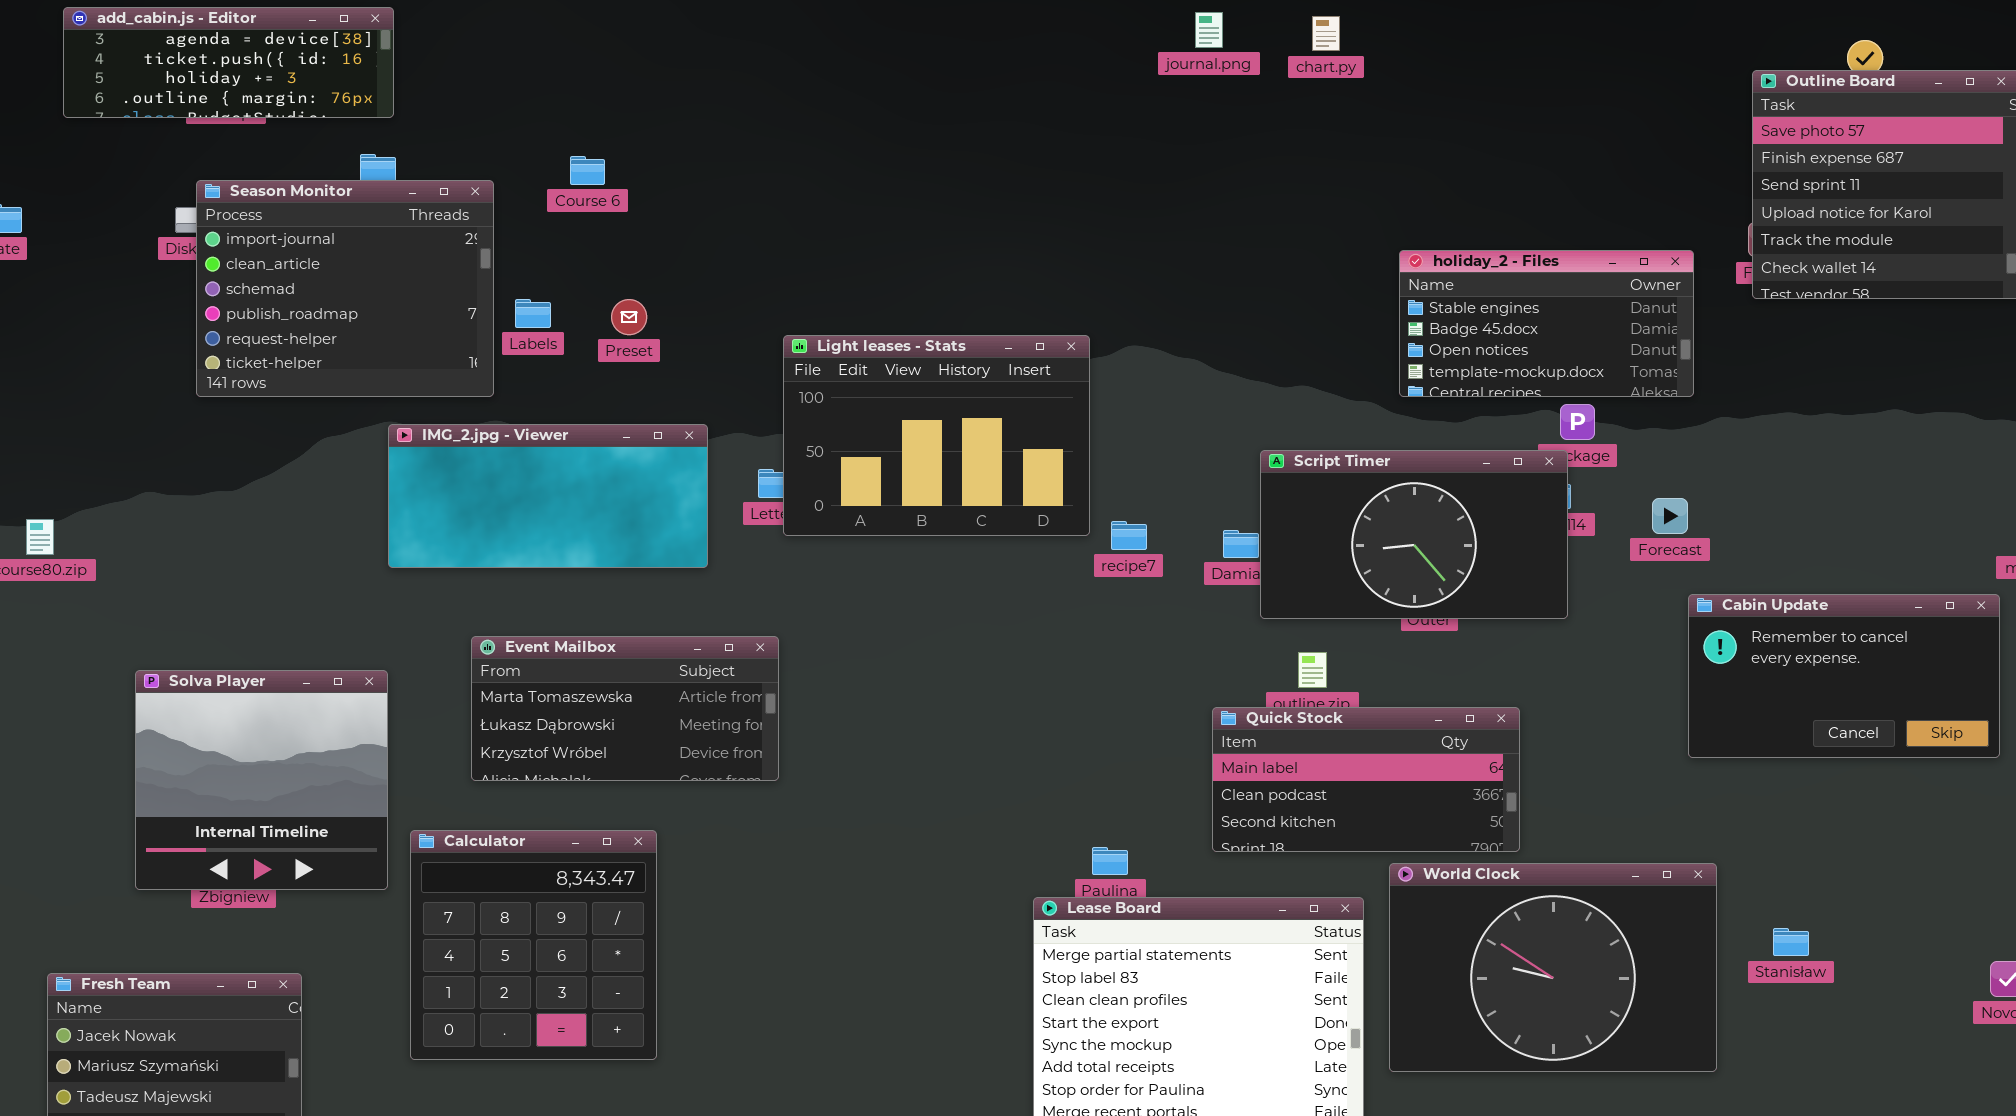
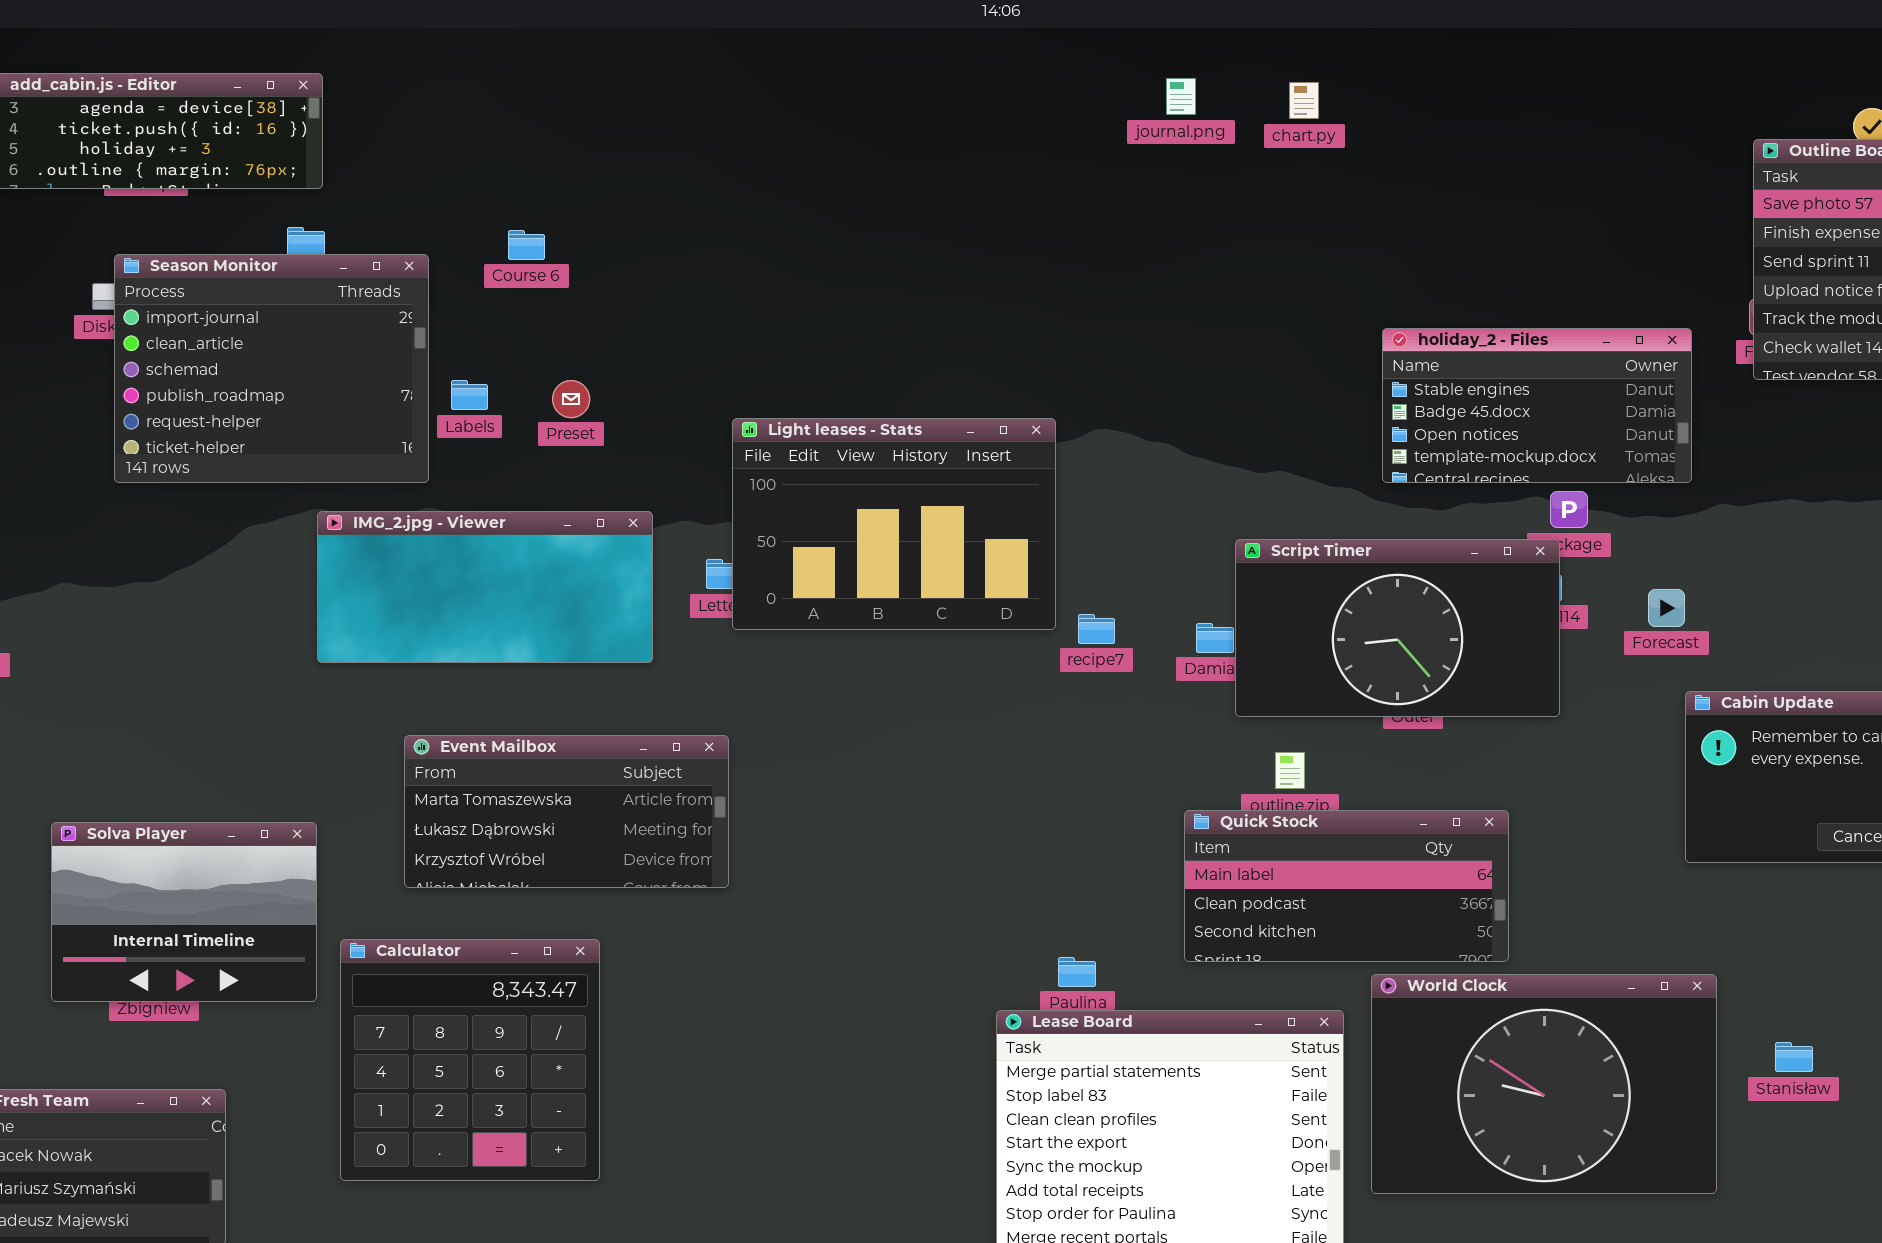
Solva Player: [135,670,388,890] -> [51,822,317,1002], resized

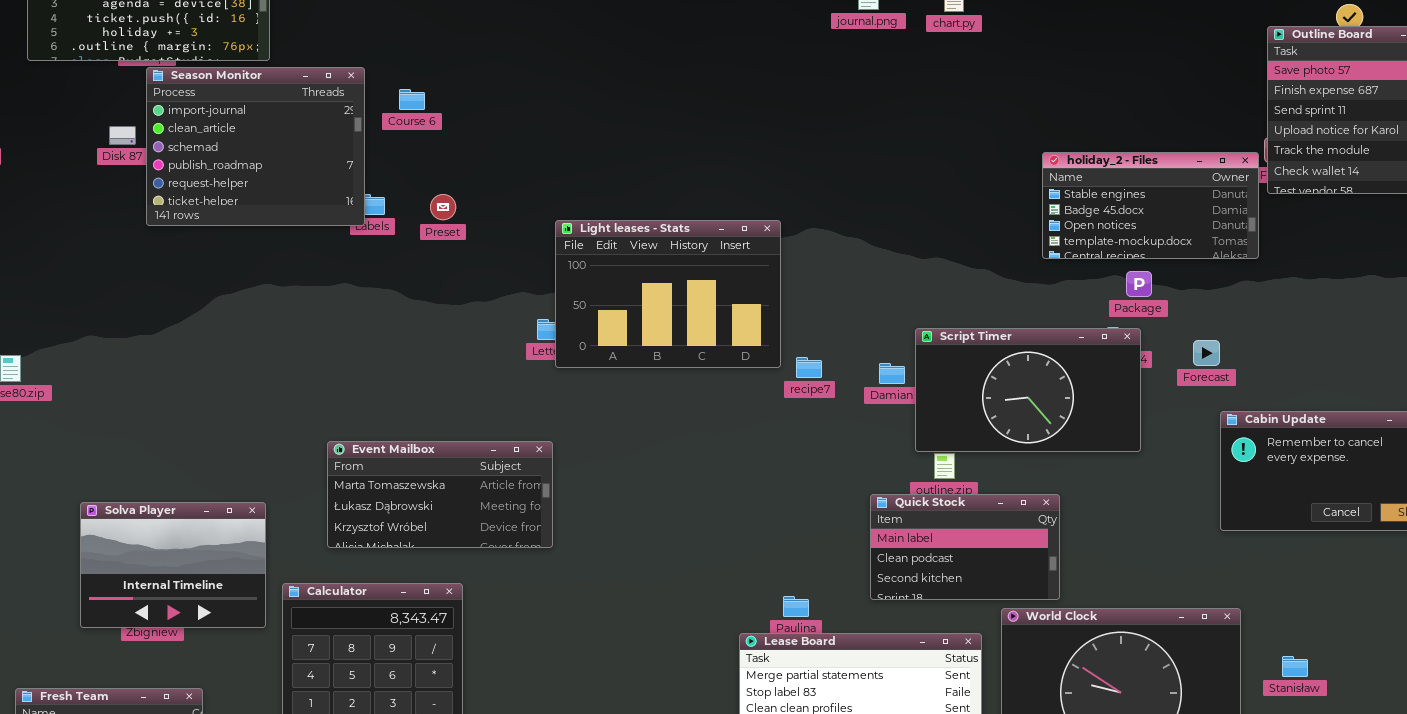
Season Monitor: [114,254,429,483] -> [146,67,365,226], moved
holiday_2 - Files: [1382,328,1692,483] -> [1042,152,1259,259], moved
IMG_2.jpg - Viewer: [317,511,653,663] -> none, closed
Script Timer: [1235,539,1560,717] -> [915,328,1141,452], moved
Quick Stock: [1184,810,1509,962] -> [870,494,1060,600], resized

